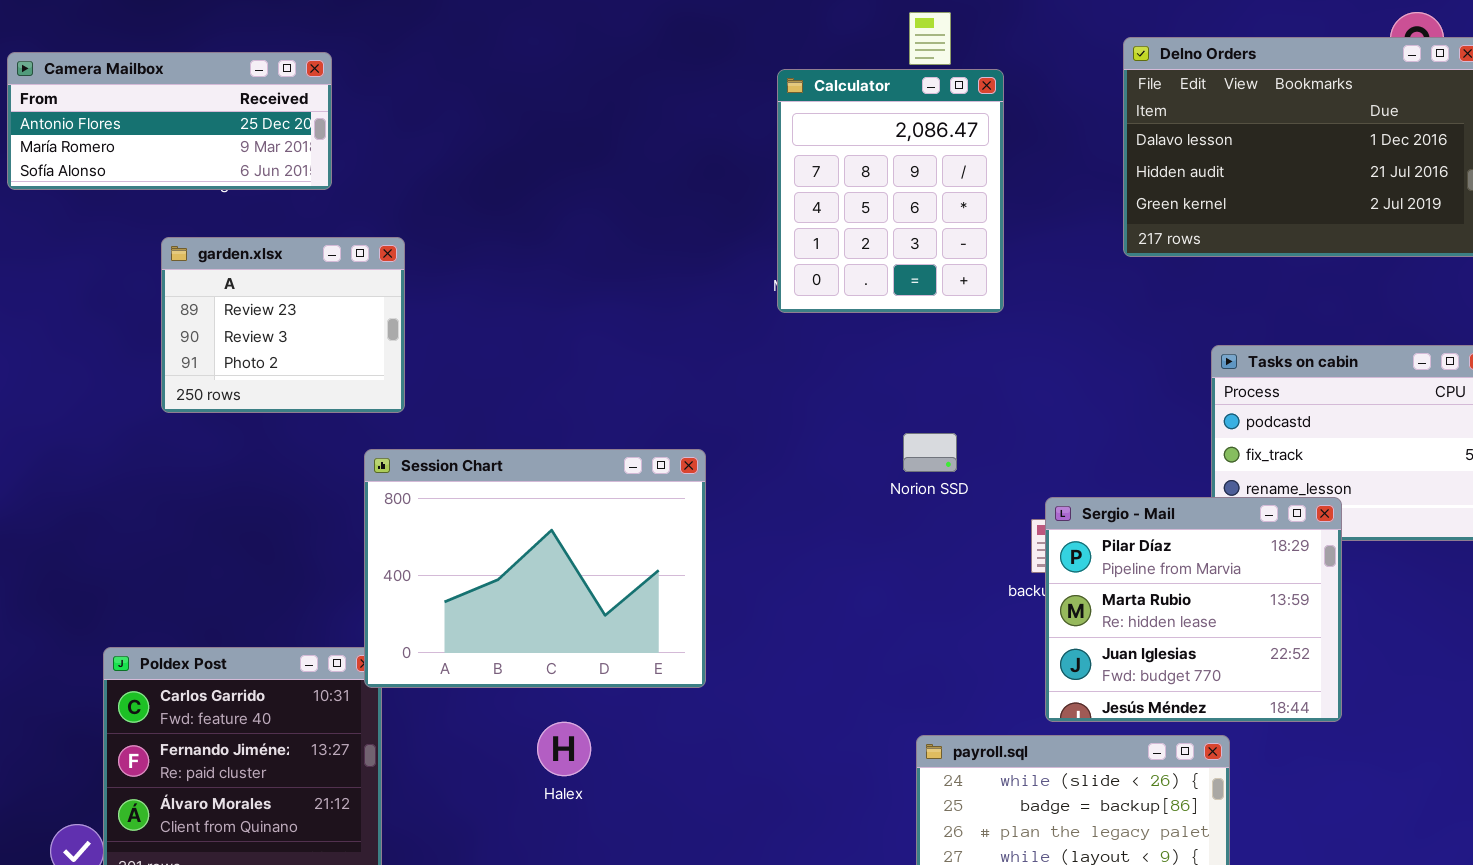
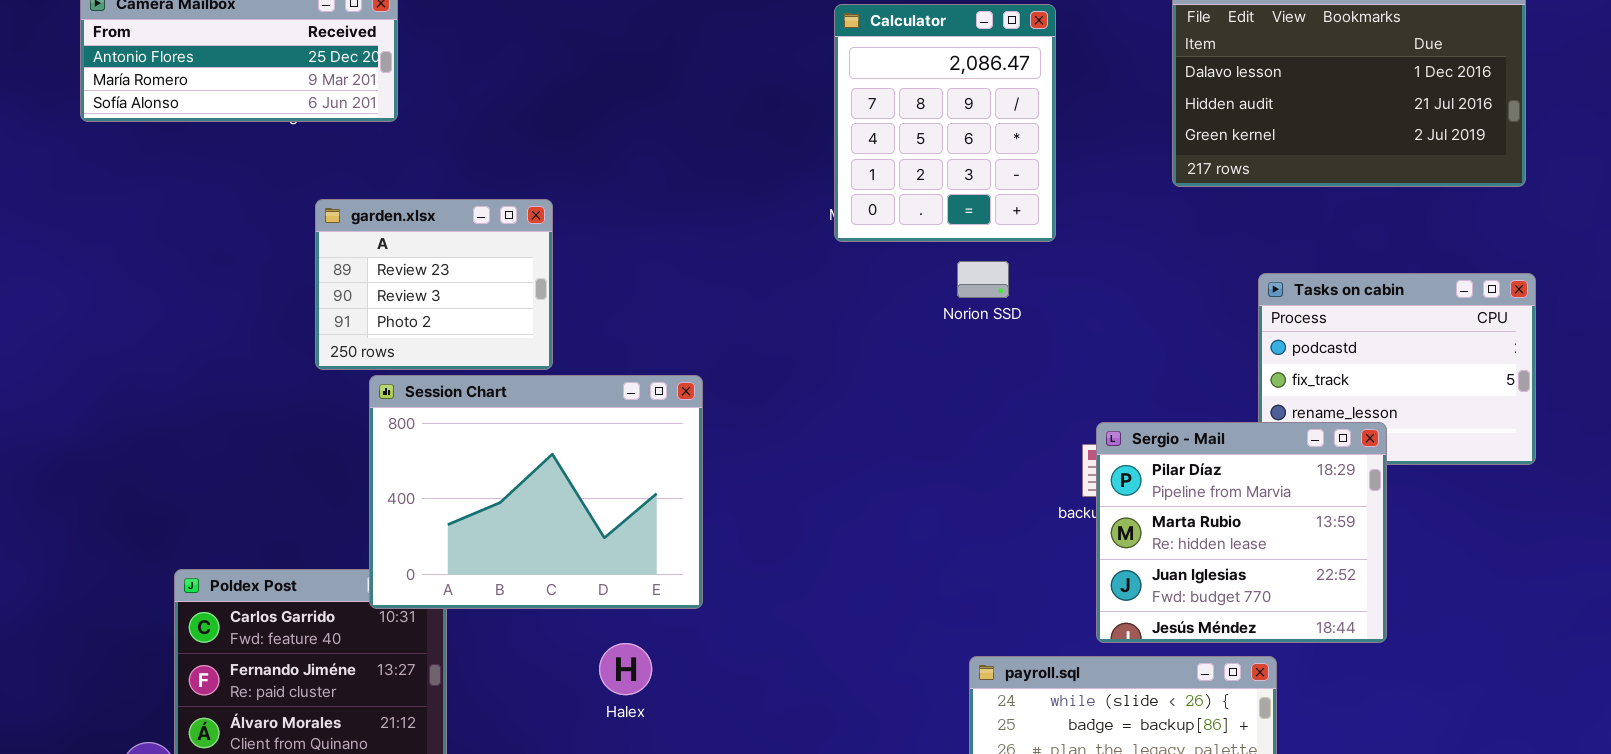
garden.xlsx: [161,237,405,413] -> [315,199,553,370], moved
Norion SSD: [903,433,957,472] -> [957,261,1009,298], moved
Session Chart: [364,449,706,688] -> [369,375,703,609], moved

